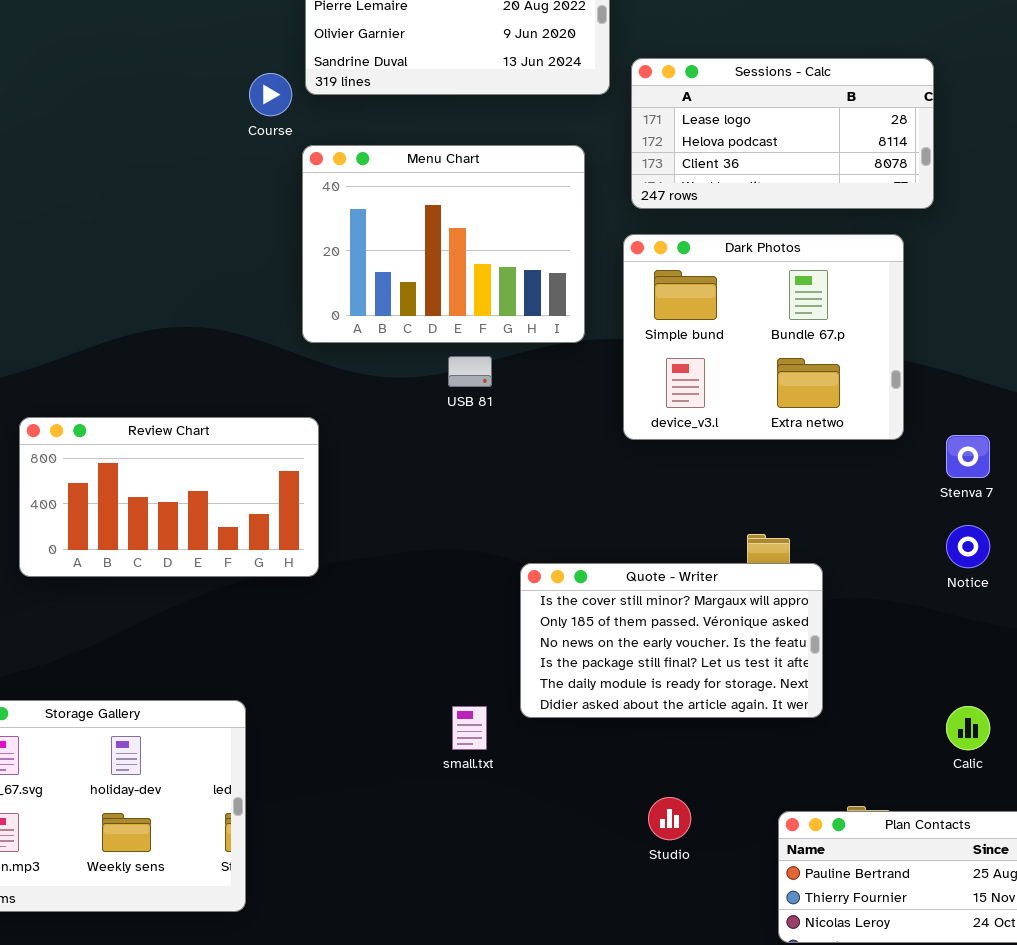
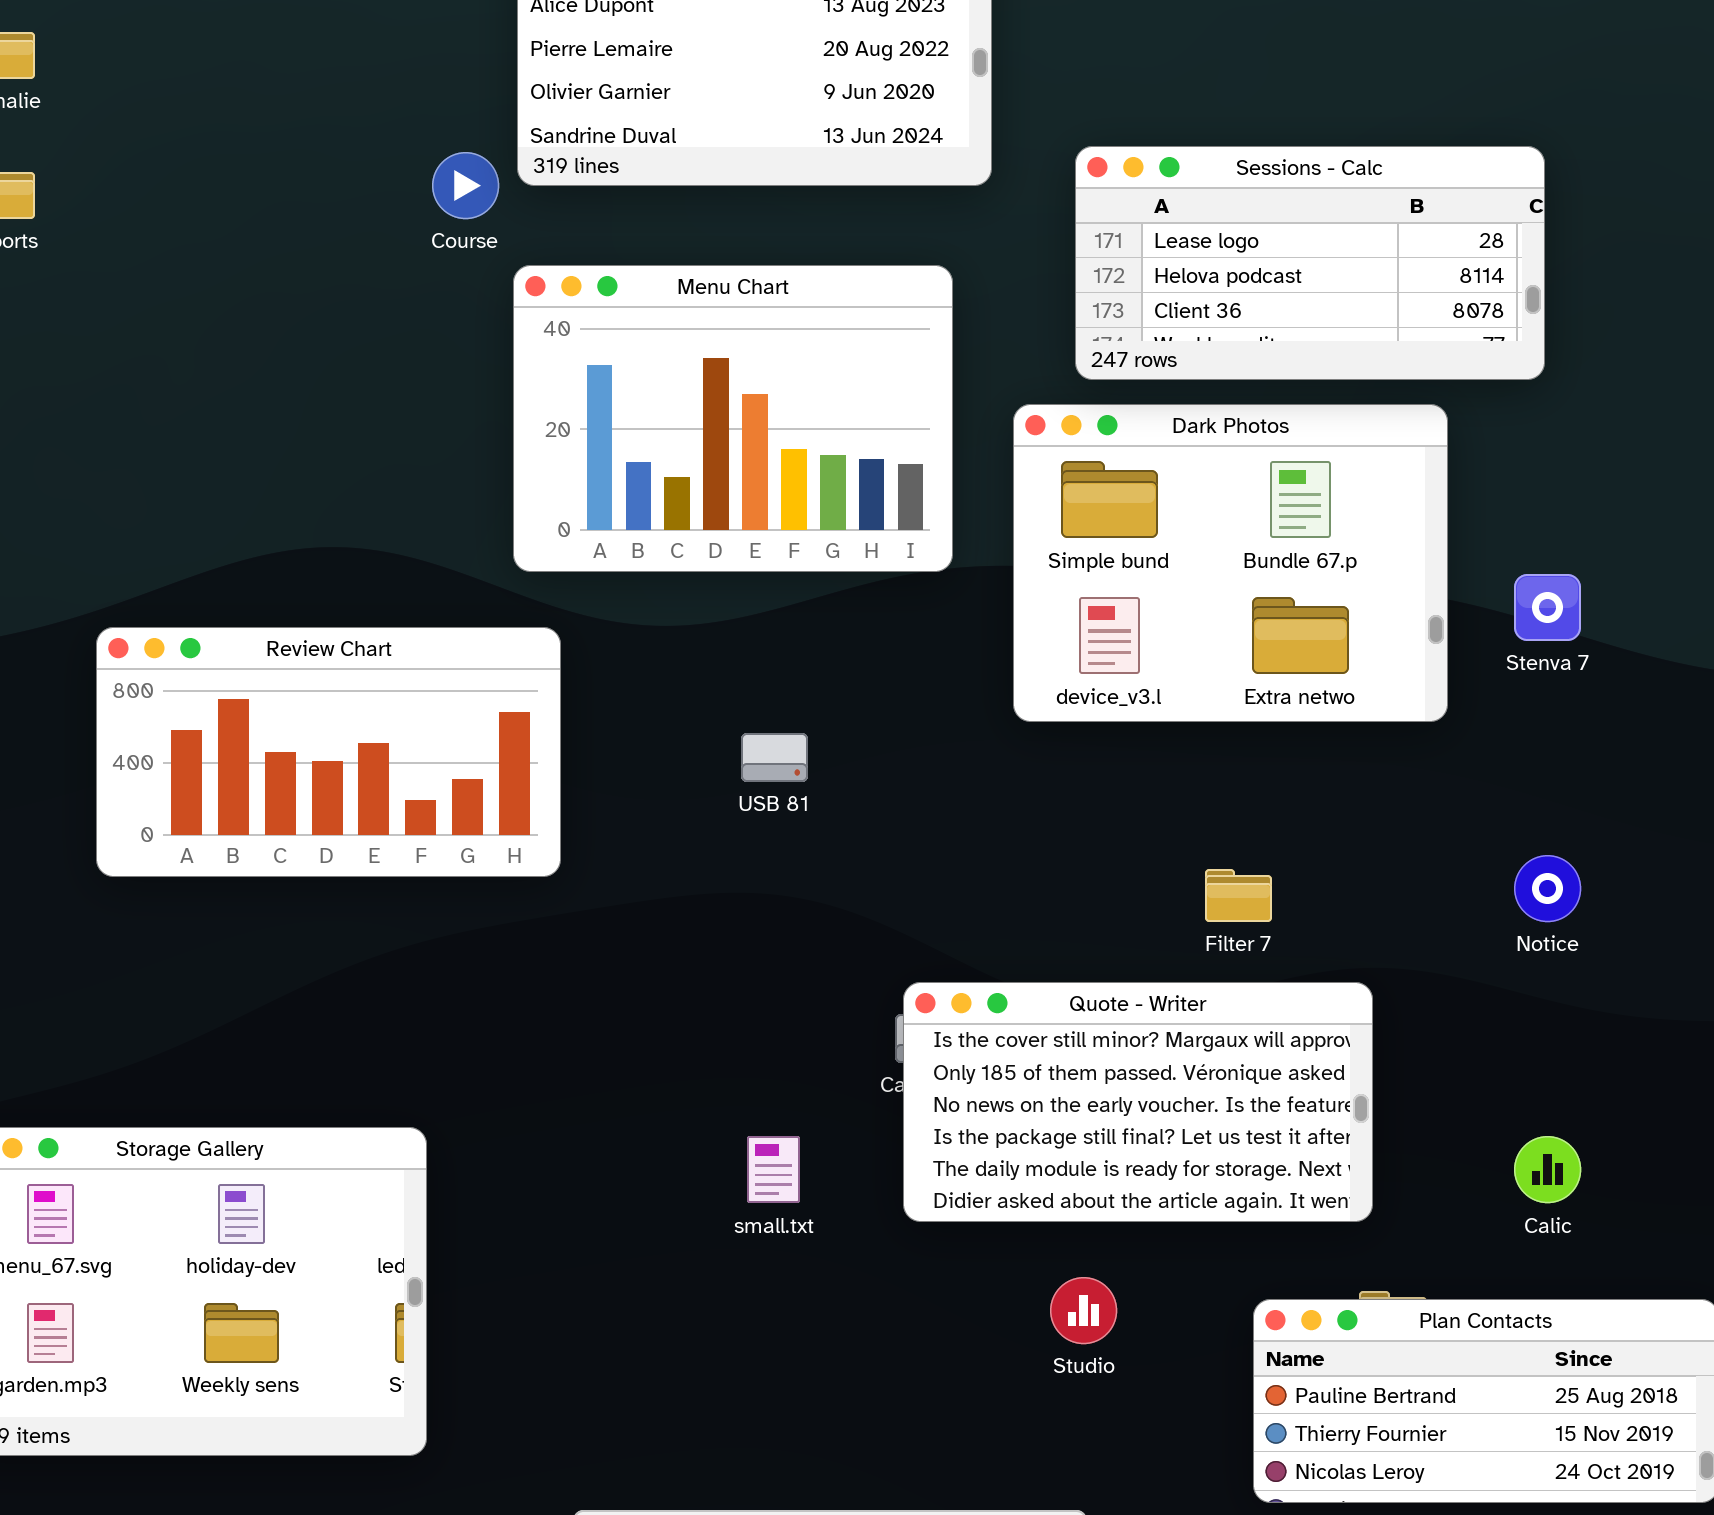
Sessions - Calc: [631,58,934,209] -> [1075,146,1545,380], moved
USB 81: [448,356,492,387] -> [741,733,808,782], moved
Review Chart: [19,417,319,577] -> [96,627,561,877], moved
Stenva 7: [946,435,990,478] -> [1514,574,1581,641], moved
Quote - Writer: [520,563,823,718] -> [903,982,1373,1222], moved

